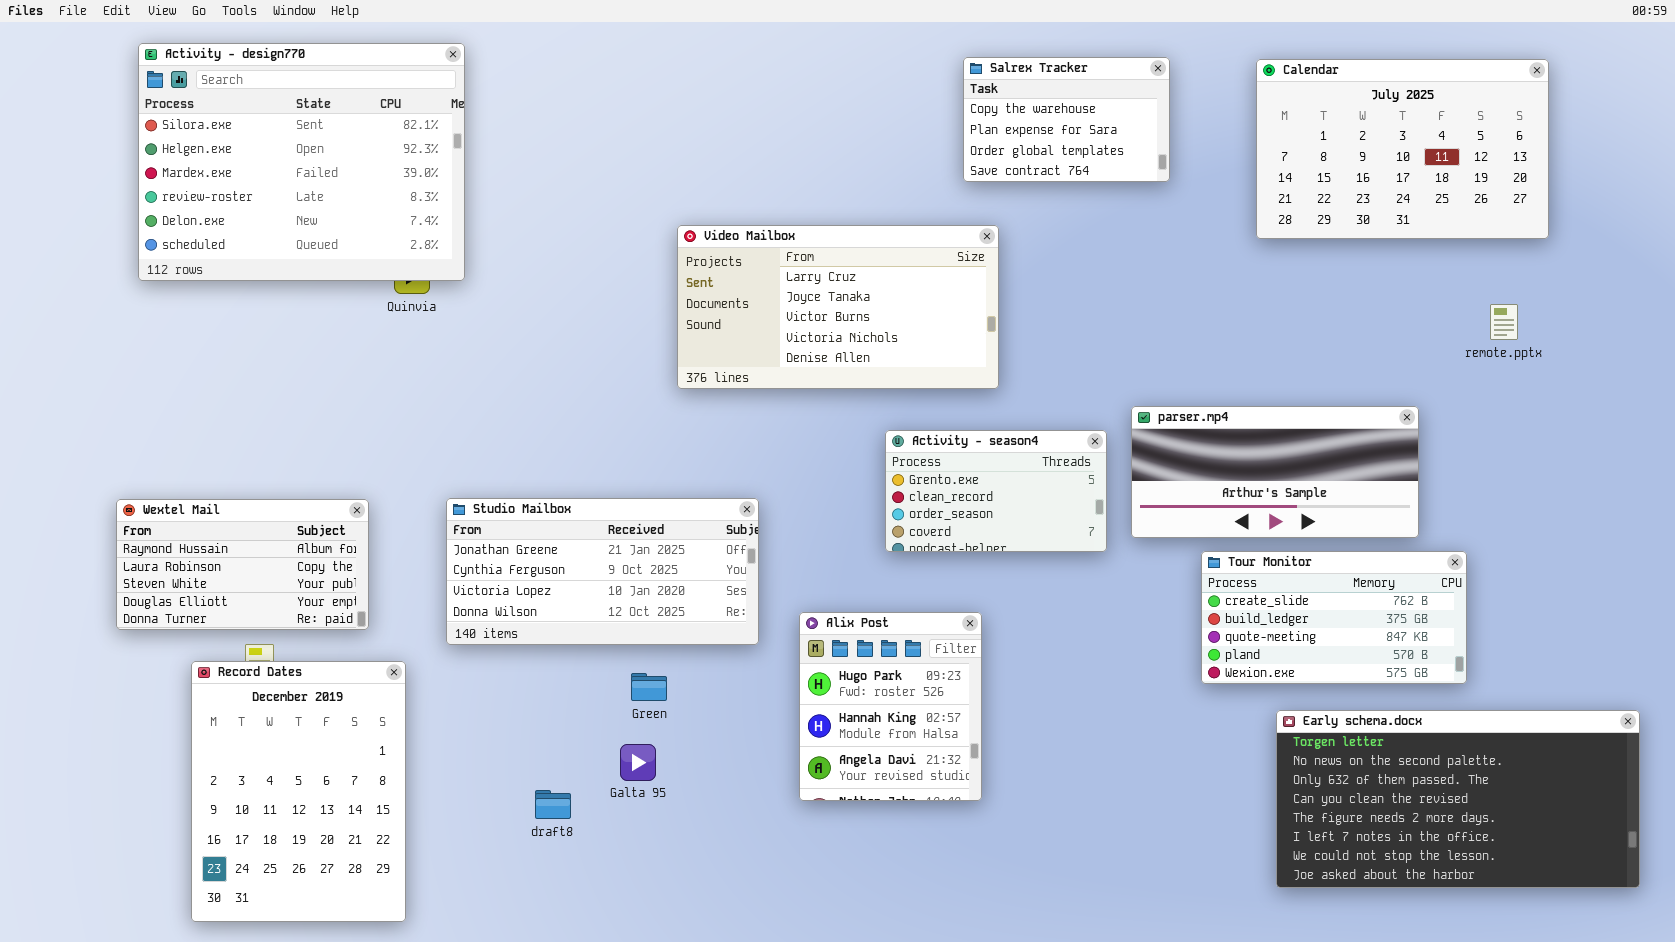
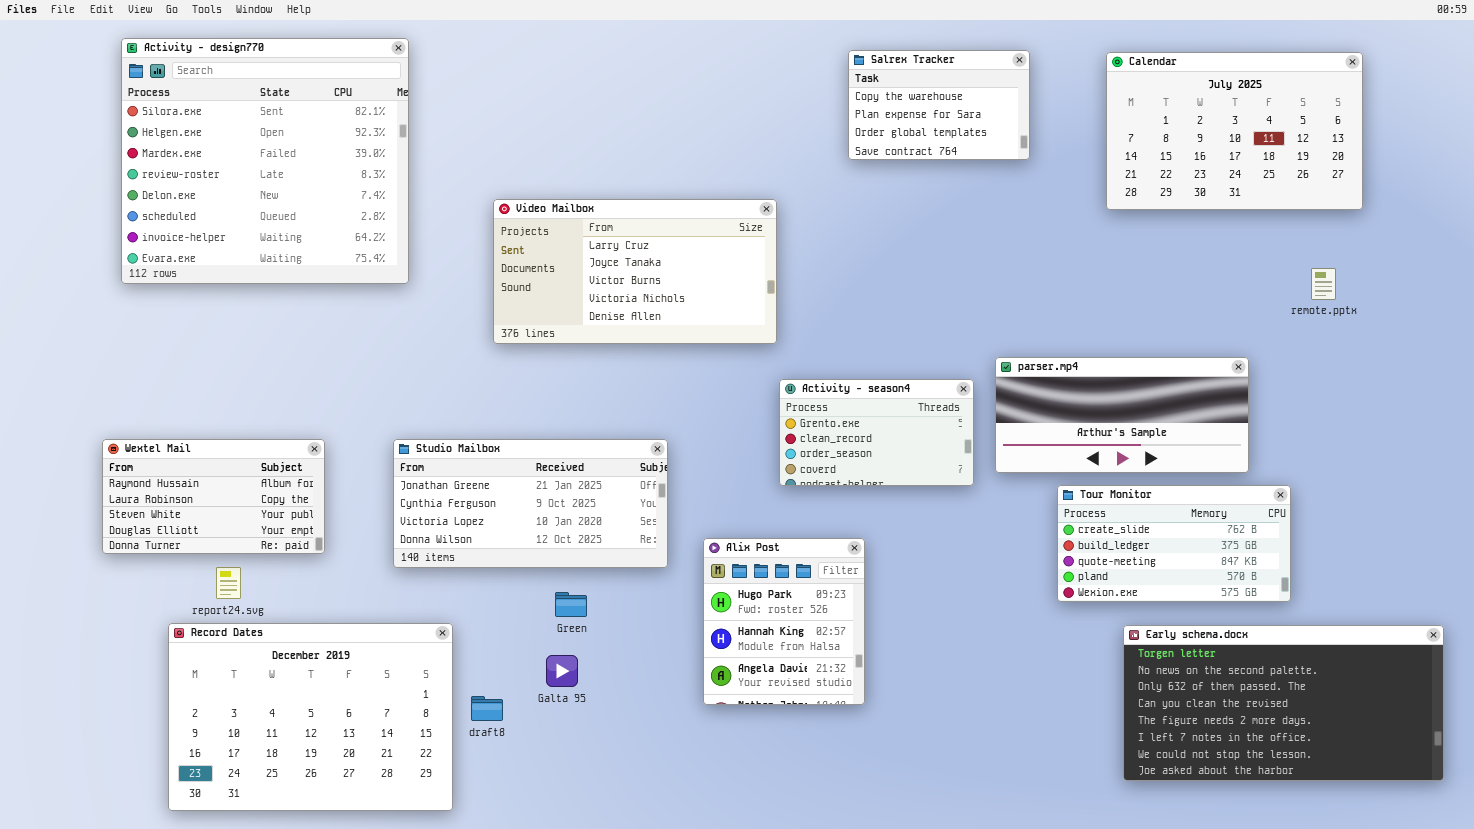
Activity - design770: [138,43,465,281] -> [121,38,409,284], resized
Video Mailbox: [677,225,999,389] -> [493,199,777,344], moved
Record Dates: [191,661,406,922] -> [168,623,453,811], resized

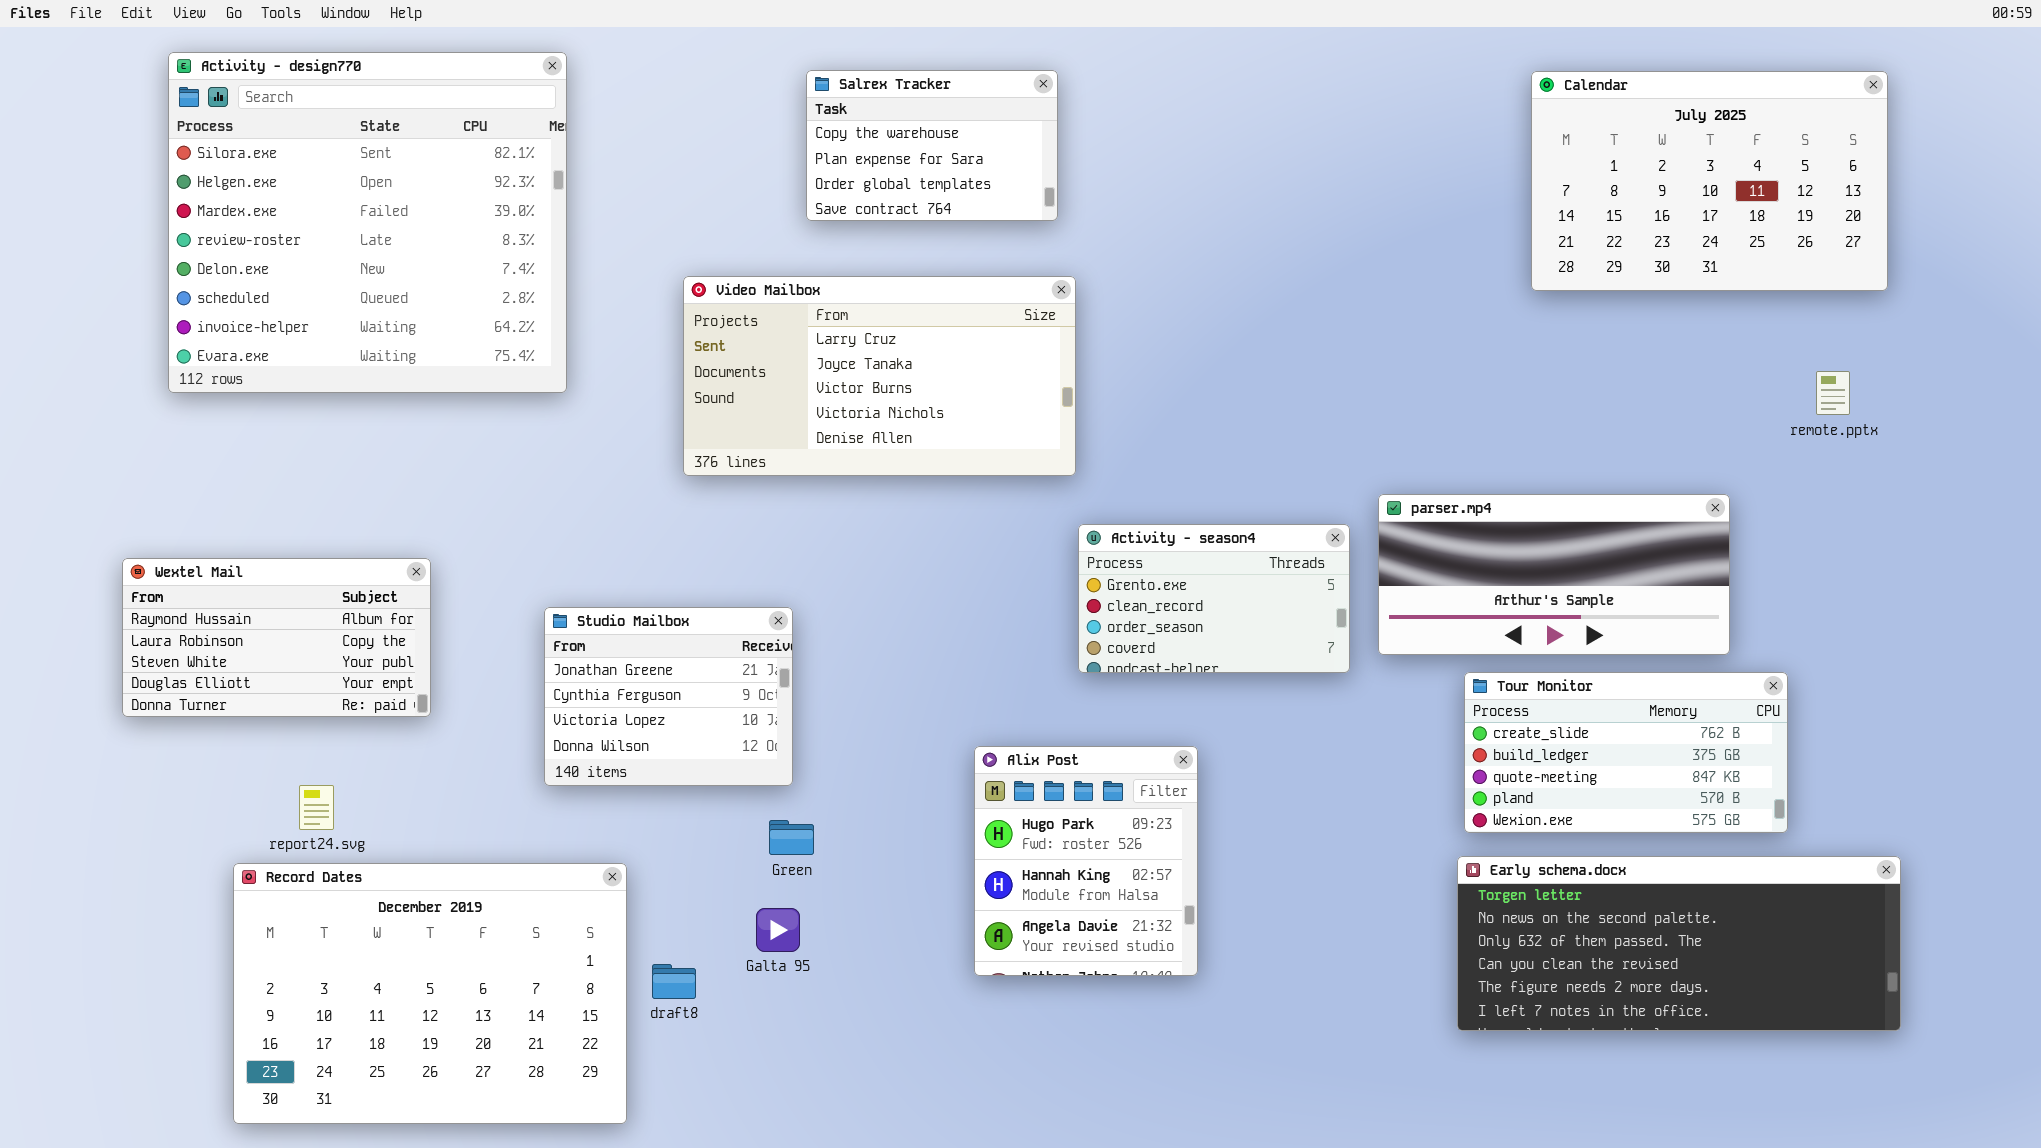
Salrex Tracker: [848,50,1030,160] -> [806,70,1058,221], moved
Studio Mailbox: [393,439,668,568] -> [544,607,793,786], resized
Wextel Mail: [102,439,325,554] -> [122,558,431,717], moved
Early schema.docx: [1123,625,1444,781] -> [1457,856,1901,1031], moved, resized

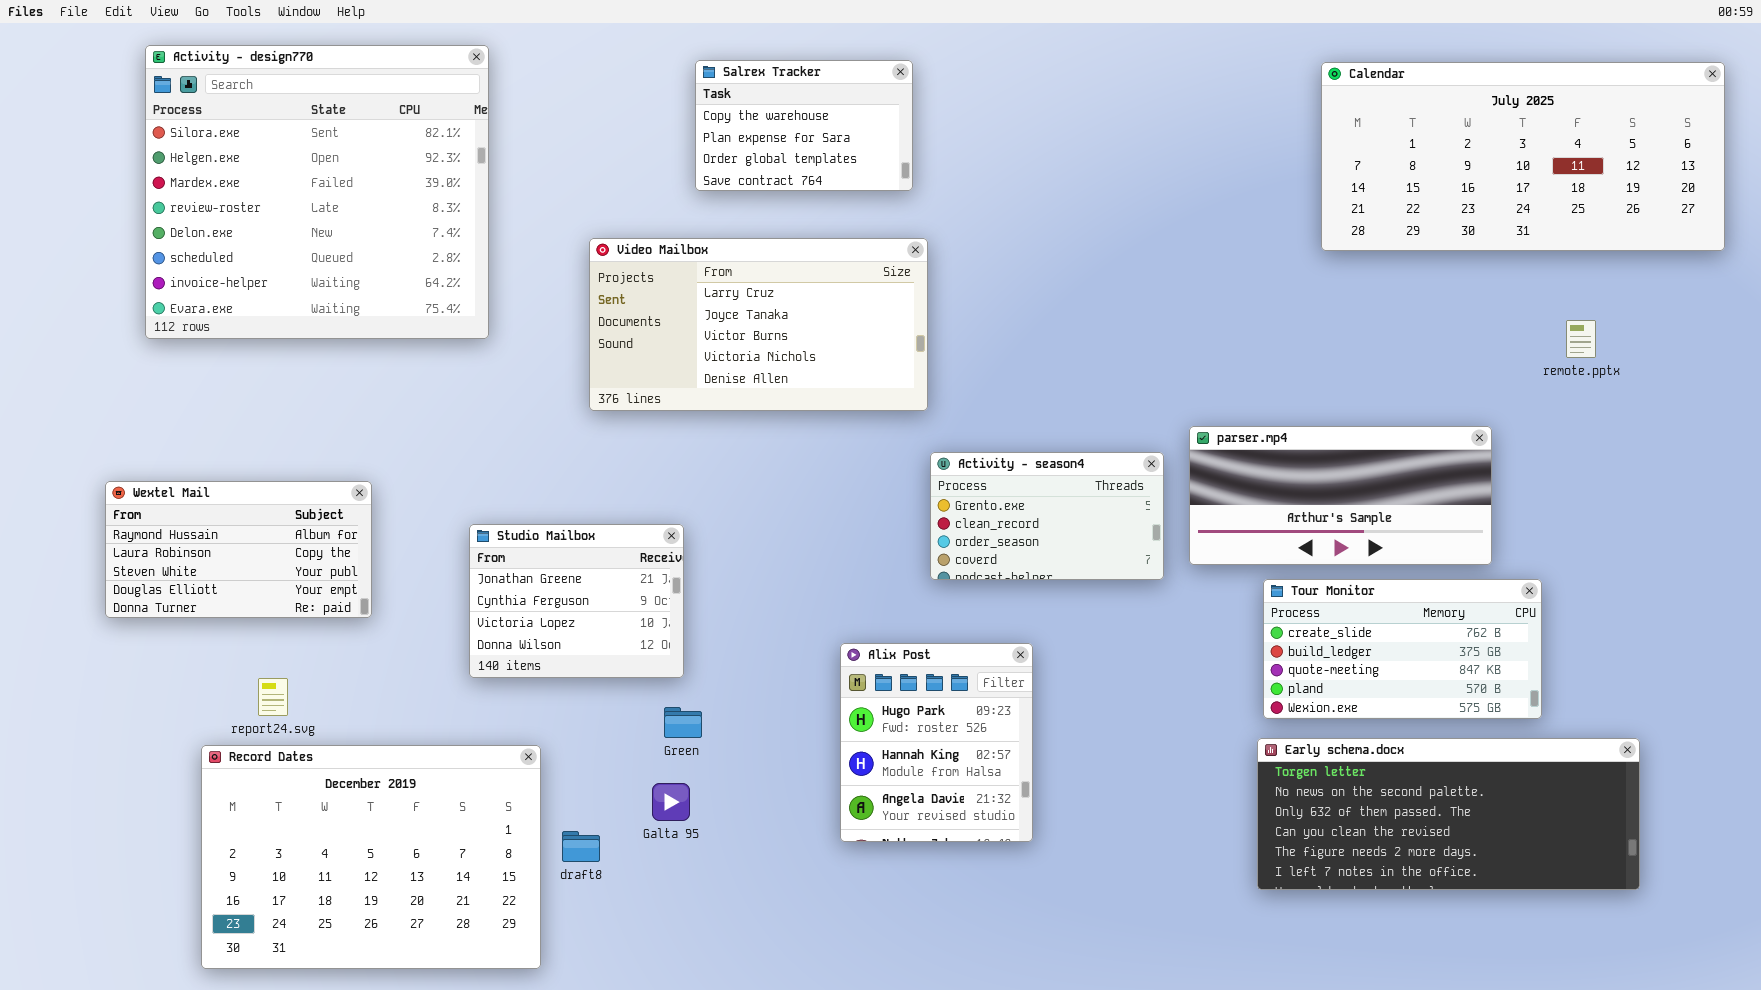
Calendar: [1531,71,1888,291] -> [1321,62,1725,251], resized

